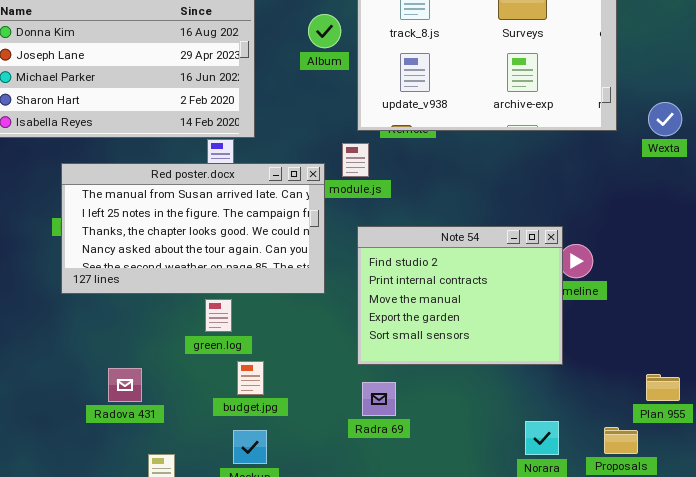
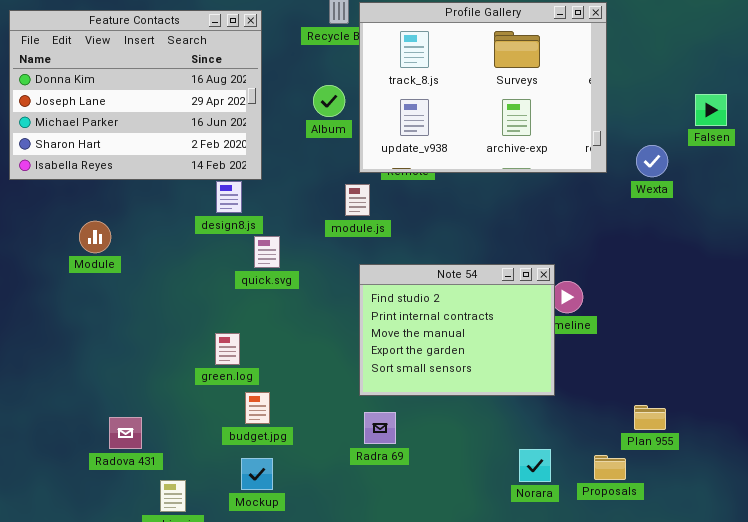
Album: [308,14,341,48] -> [313,85,345,117], moved
Red poster.docx: [61,163,325,294] -> none, closed
Radova 431: [108,368,142,402] -> [109,417,142,449], moved

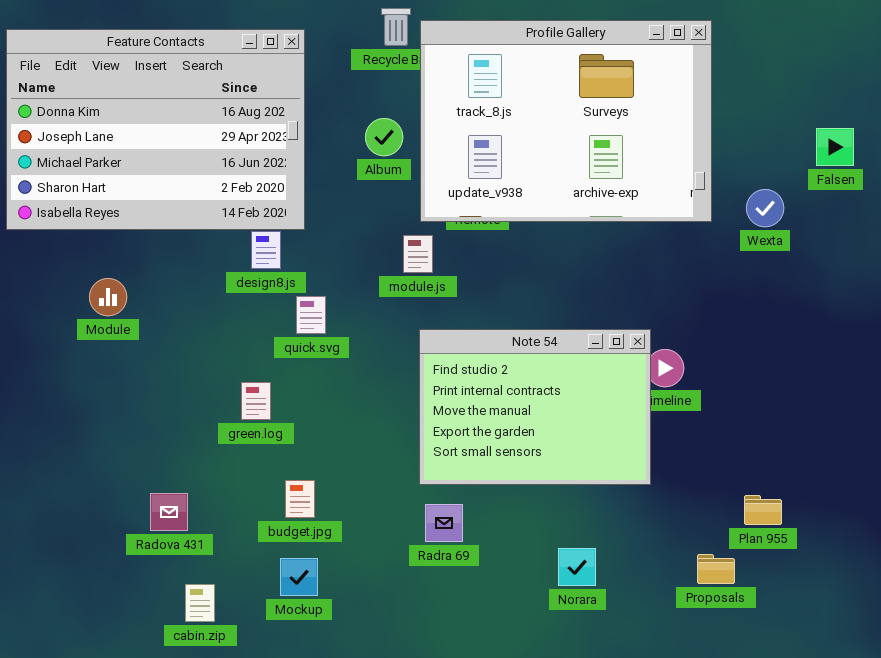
green.log: [215,333,240,365] -> [241,382,271,420], moved
Radova 431: [109,417,142,449] -> [150,493,188,531], moved
Norara: [519,449,551,482] -> [558,548,596,586], moved

